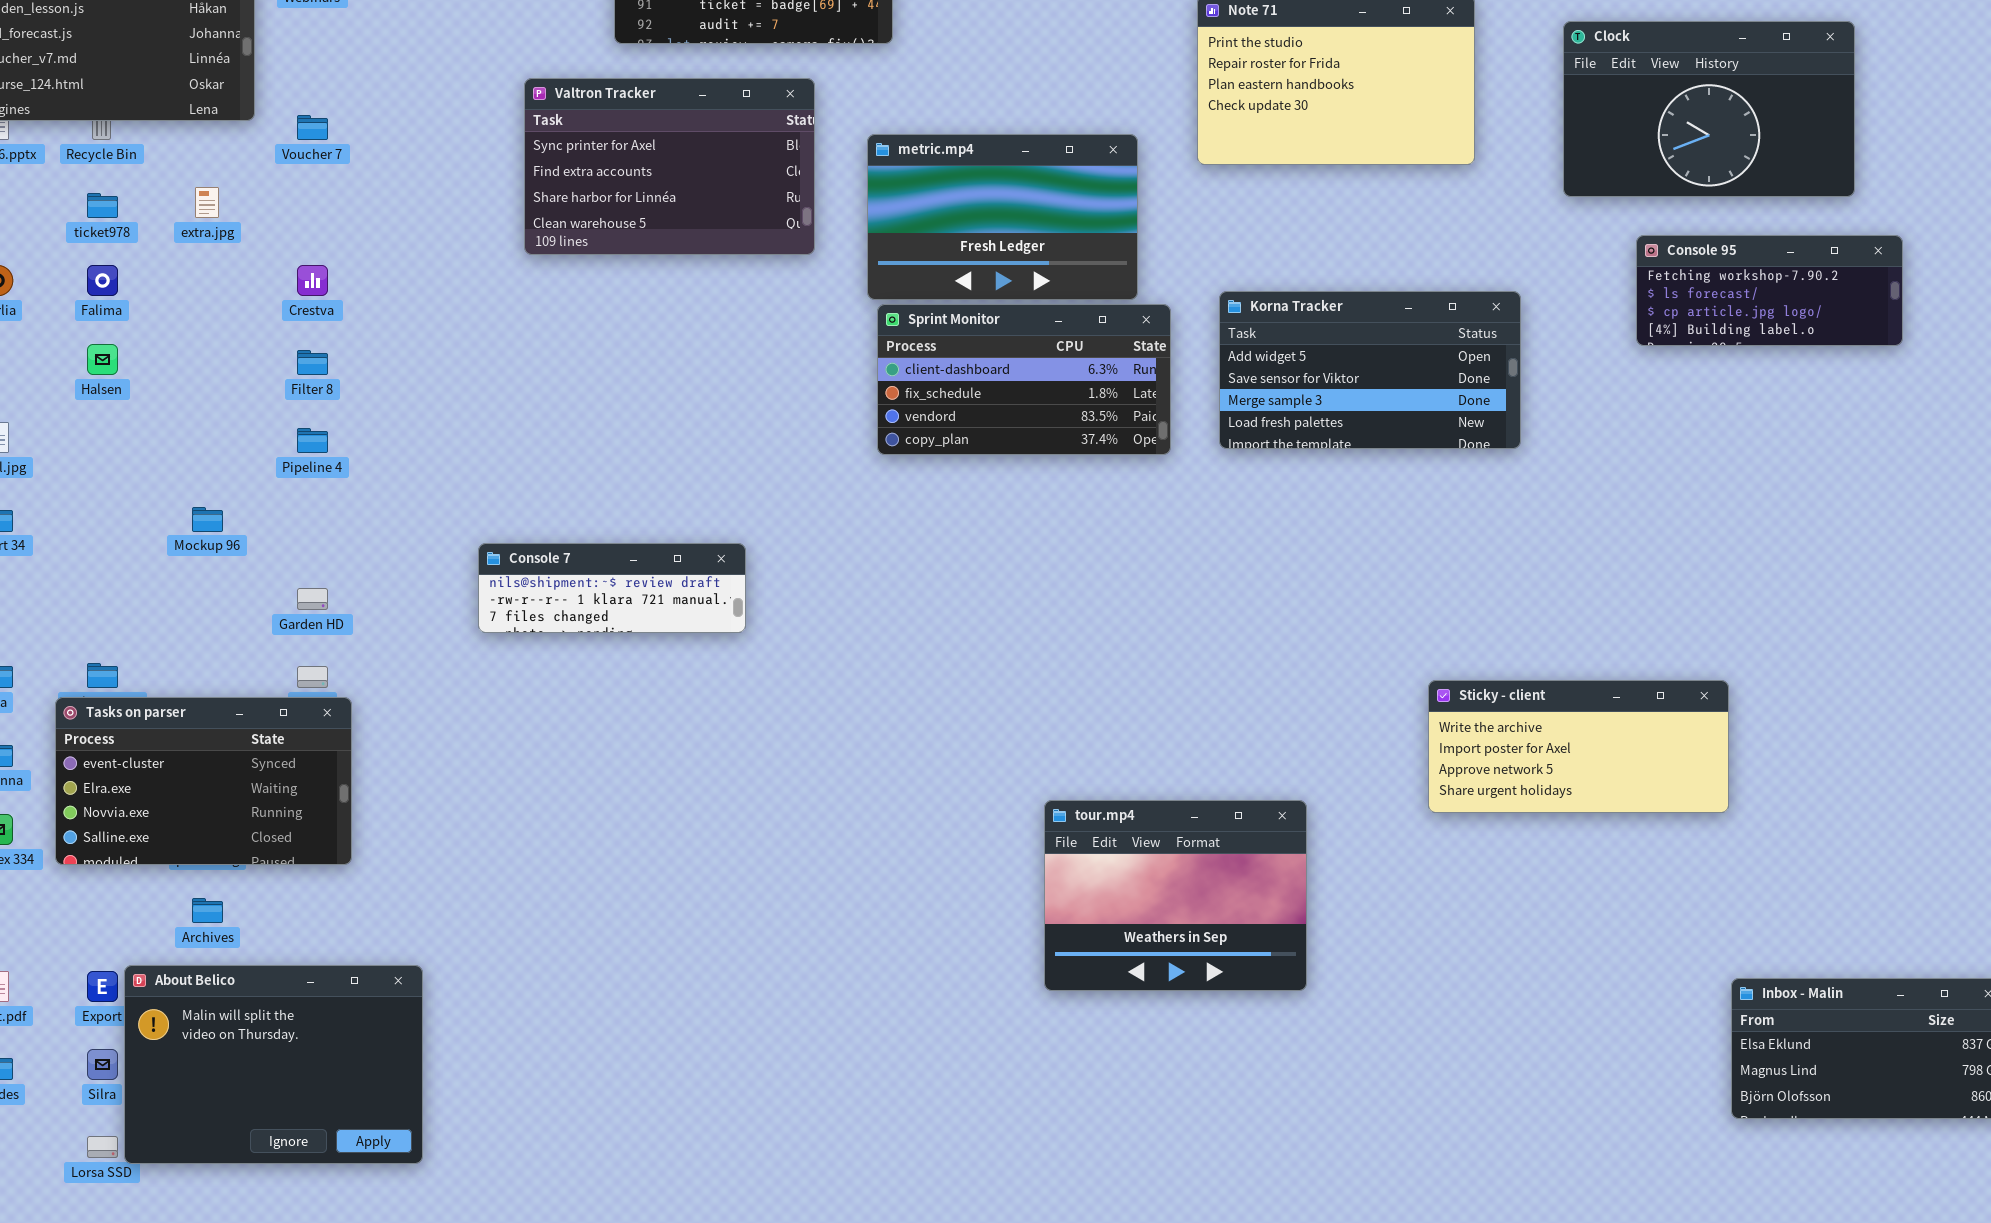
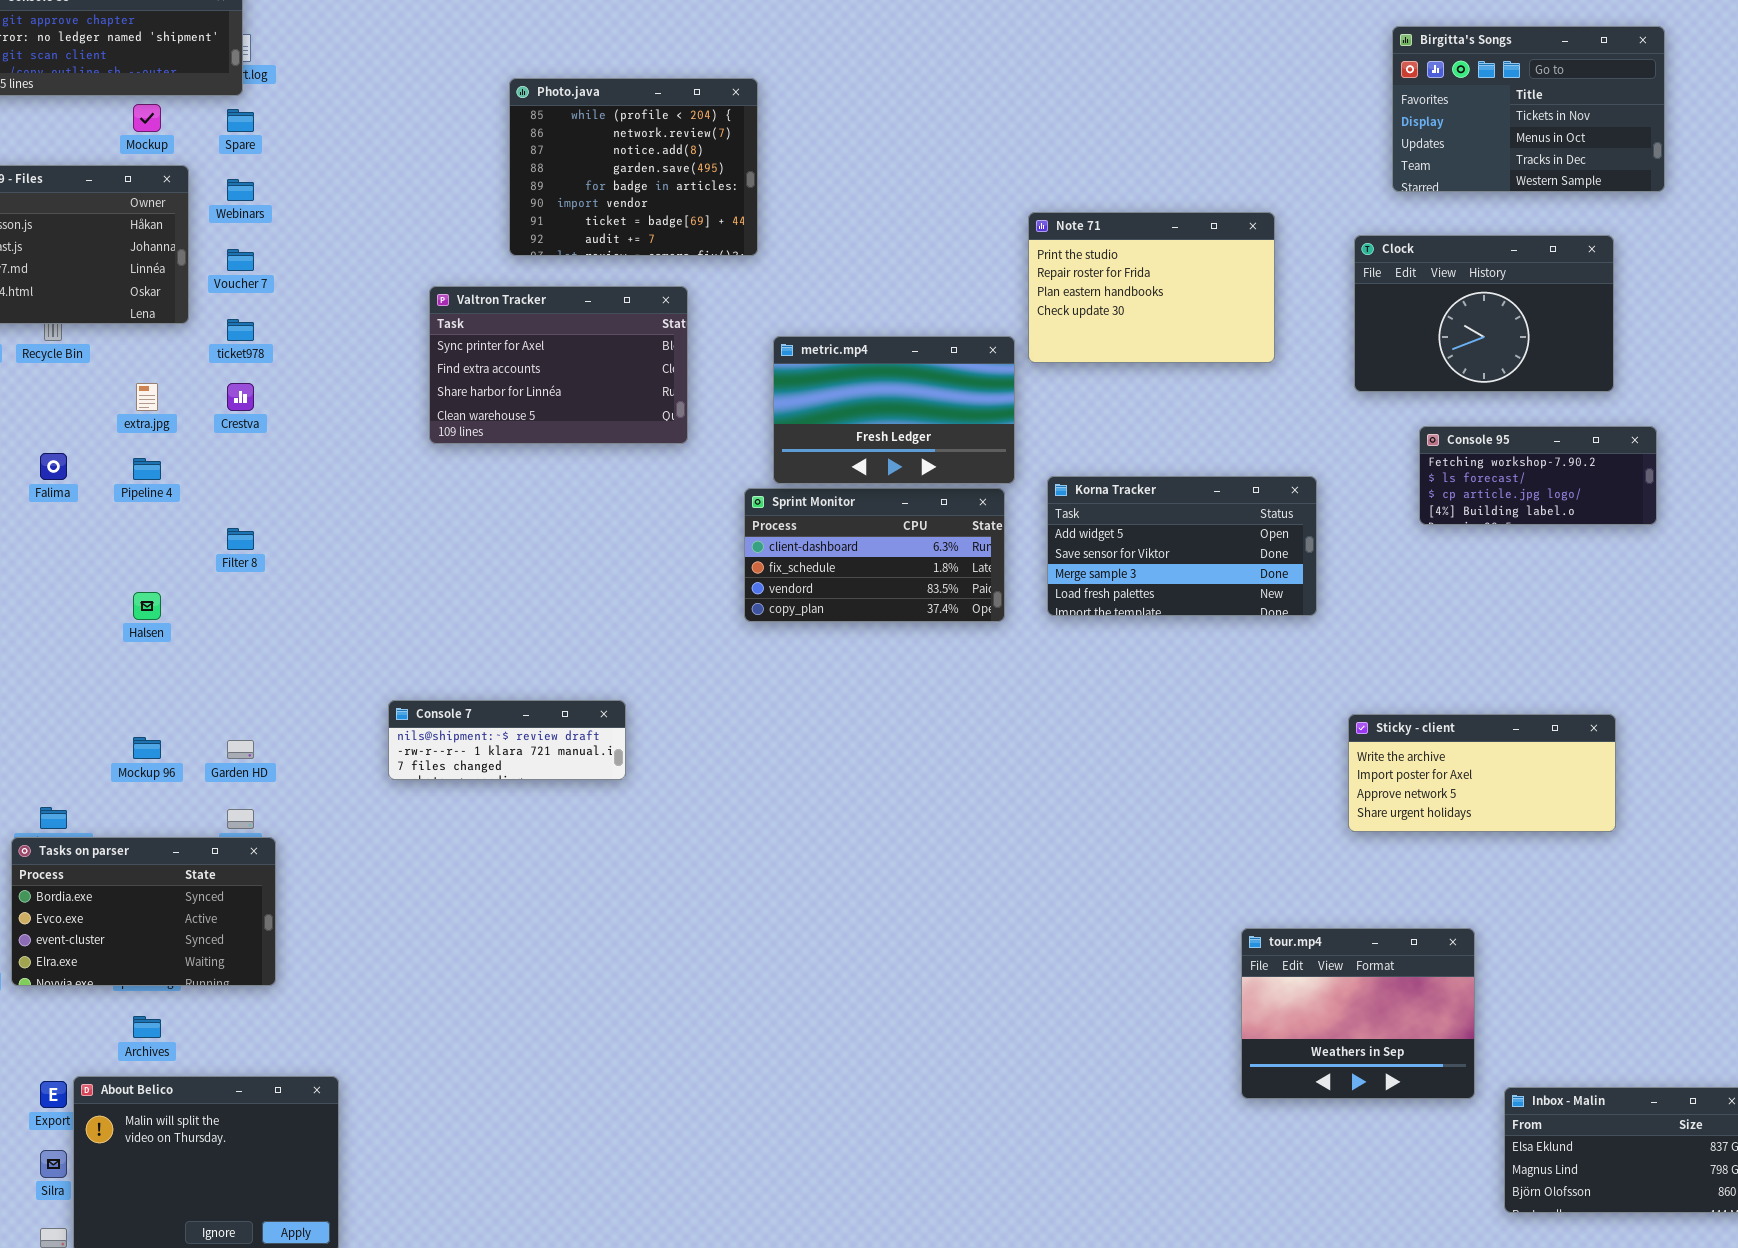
Voucher 7: [297,115,328,140] -> [227,249,254,271], moved
metric.mp4: [867,134,1138,300] -> [773,336,1015,484], moved
ticket978: [87,193,118,218] -> [227,319,254,341], moved
Crestva: [297,265,328,296] -> [227,383,254,411], moved
Halsen: [87,344,118,375] -> [133,592,161,620], moved
Pipeline 4: [297,428,328,453] -> [133,458,161,480], moved
Mockup 96: [192,507,223,532] -> [133,737,161,759], moved
Sticky - client: [1428,680,1729,813] -> [1348,714,1616,832], moved
Tasks on parser: [55,697,352,865] -> [11,837,276,986], scrolled up 2 rows
tour.mp4: [1044,800,1307,991] -> [1241,928,1475,1099], moved

